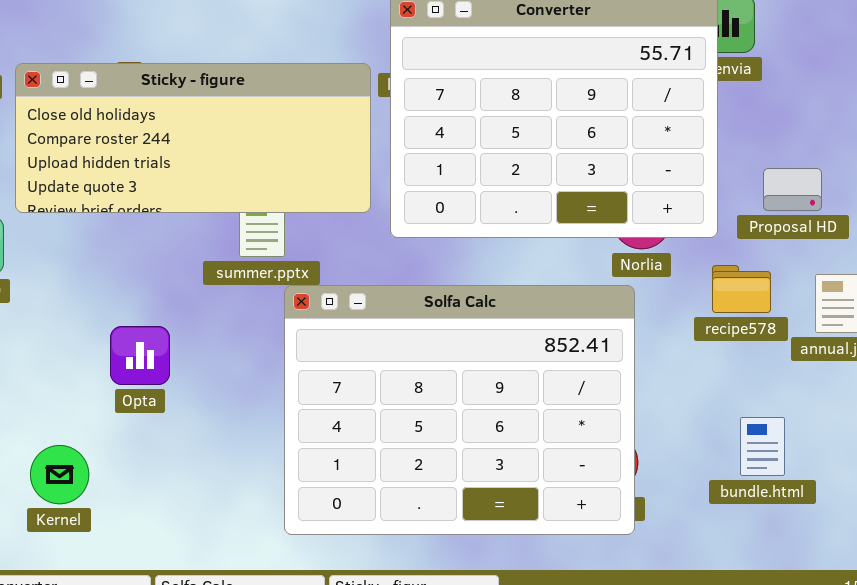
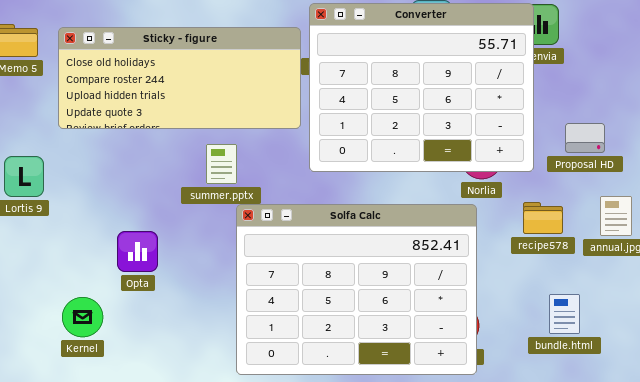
Sticky - figure: [15,63,371,213] -> [58,27,301,129], moved
recipe578: [712,265,771,313] -> [523,202,563,234], moved
Kernel: [30,445,89,504] -> [62,297,103,337], moved

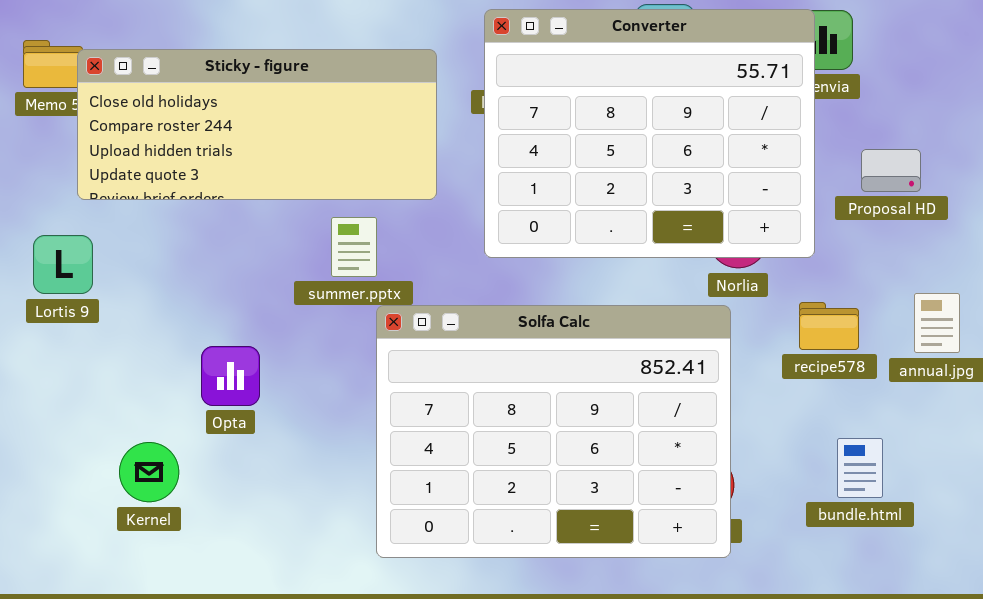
Sticky - figure: [58,27,301,129] -> [77,49,437,200], moved
Proposal HD: [565,123,605,153] -> [861,149,921,192], moved

